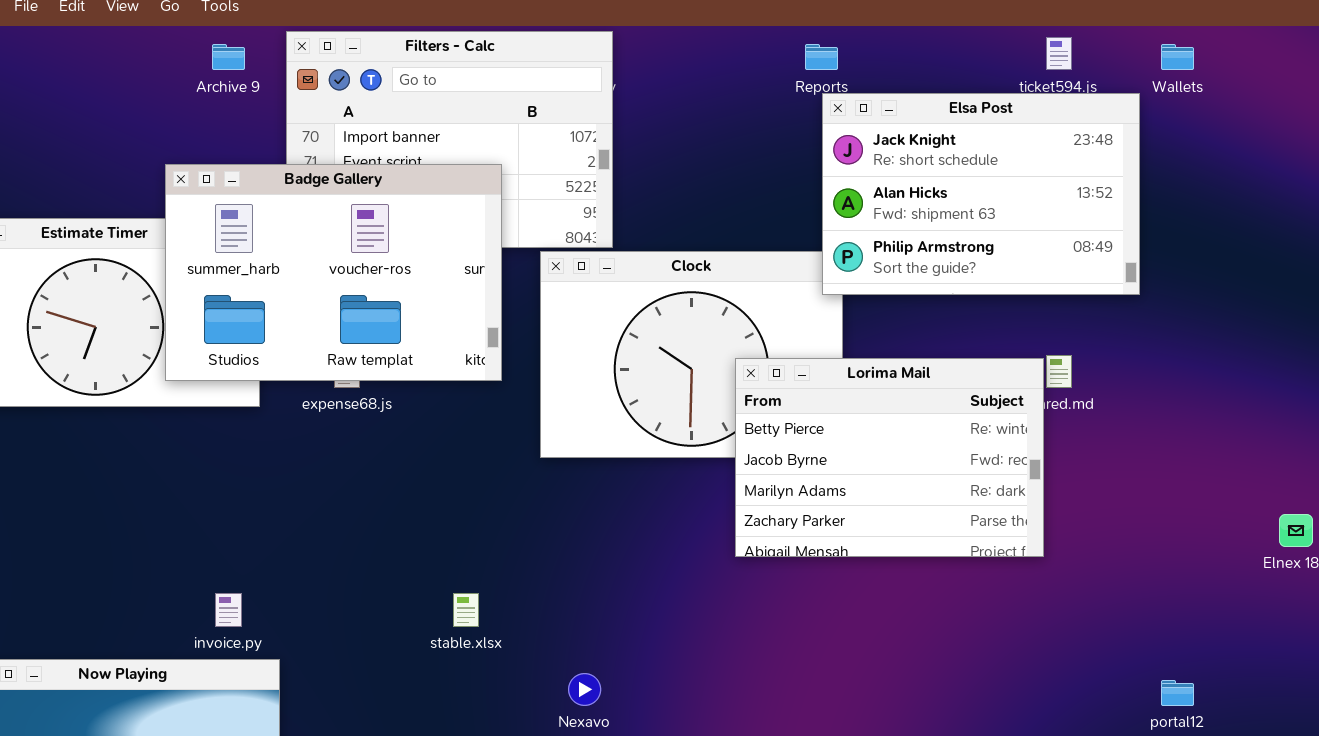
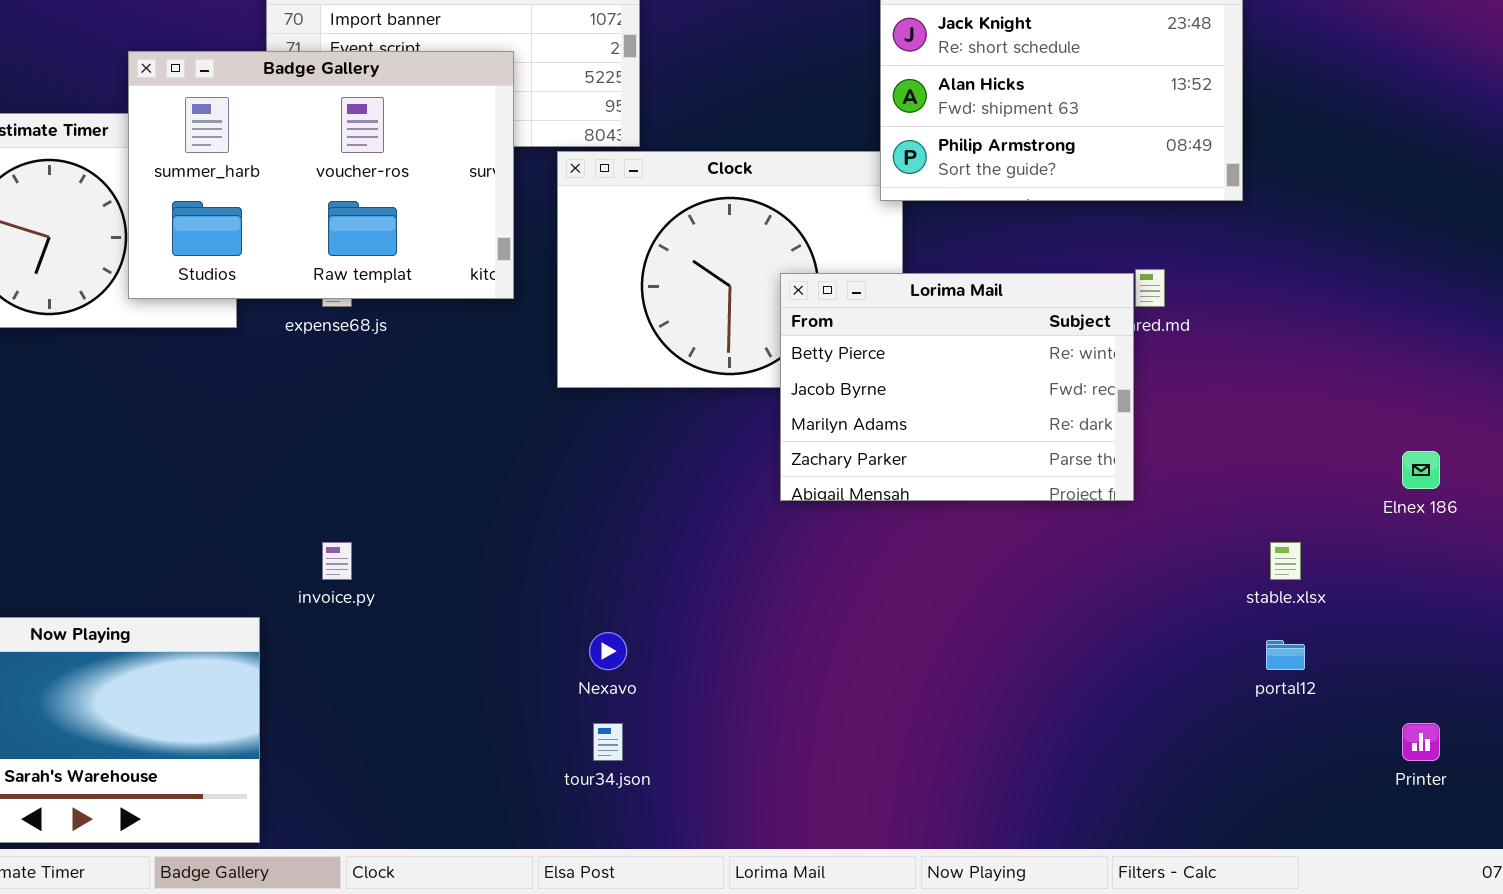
invoice.py: [215,593,242,627] -> [322,542,352,580], moved
stable.xlsx: [453,593,479,627] -> [1270,542,1301,580], moved

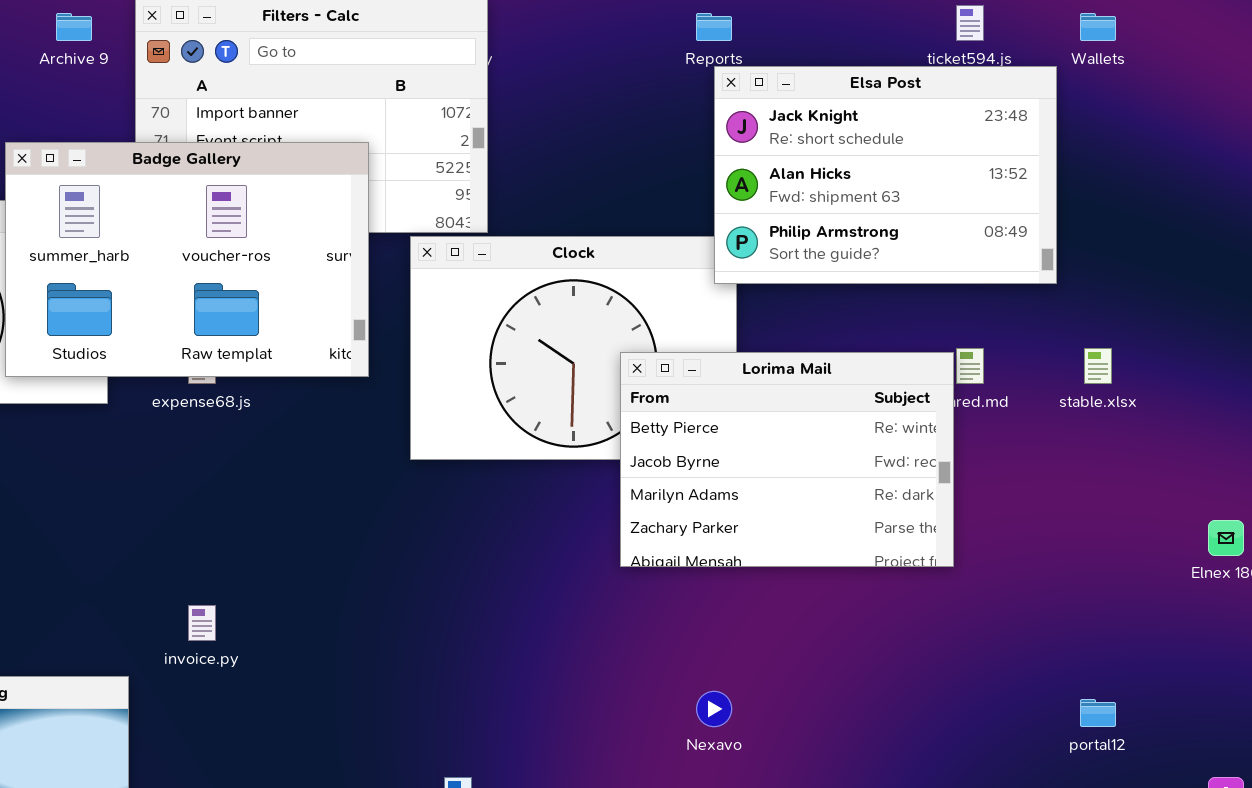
stable.xlsx: [1270,542,1301,580] -> [1084,348,1112,384], moved
Nexavo: [589,632,627,670] -> [696,691,732,727], moved

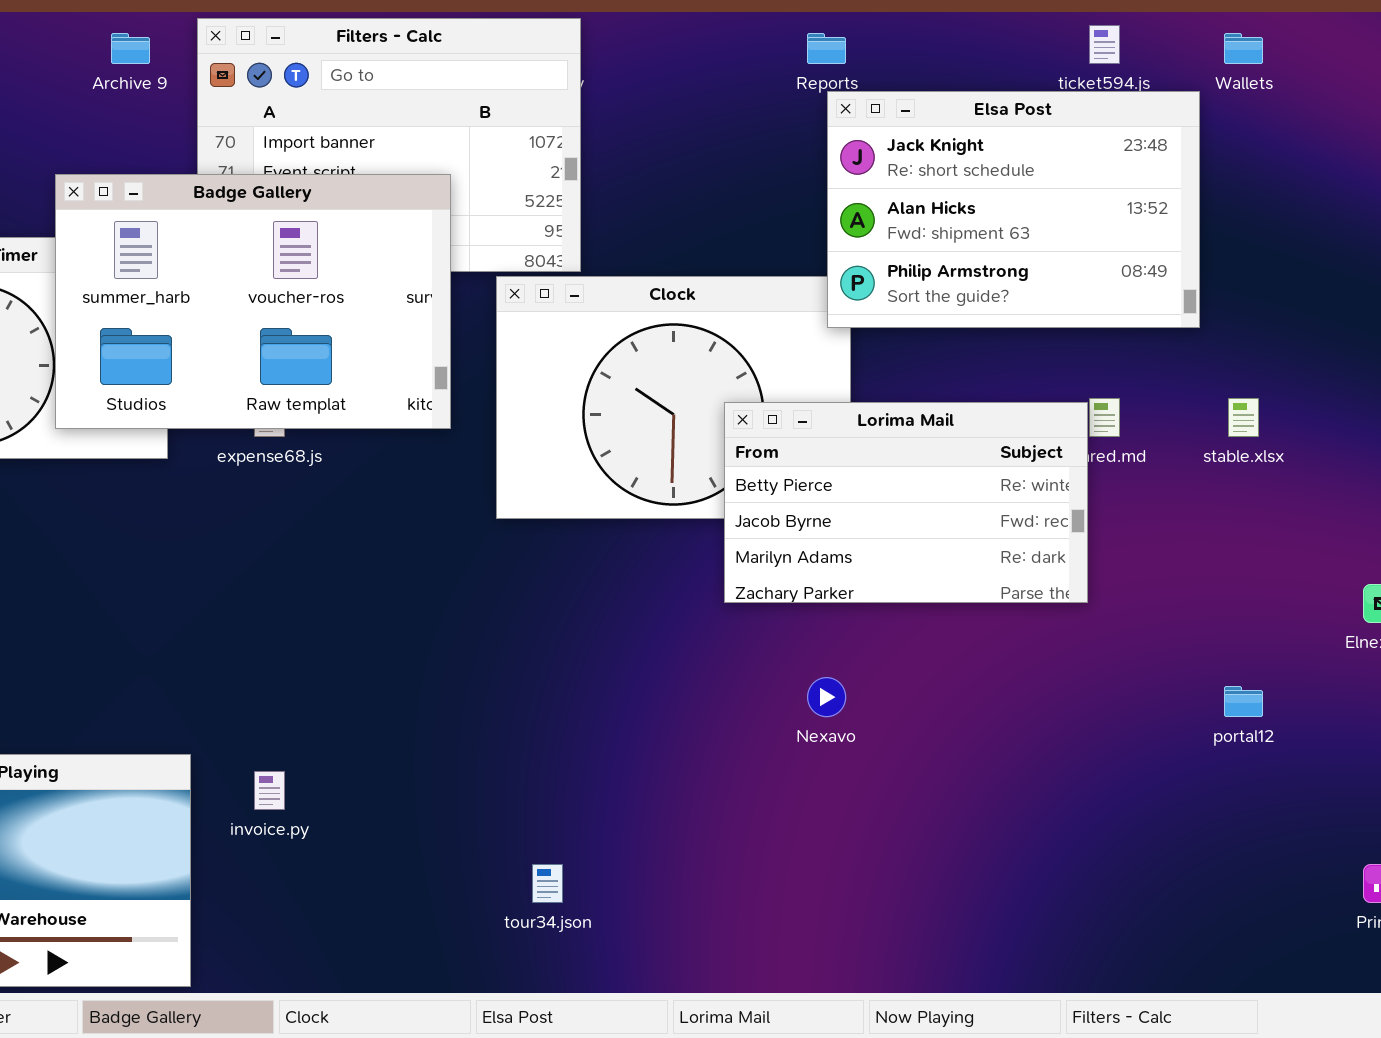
Lorima Mail: [620,352,954,567] -> [724,402,1088,603], resized
invoice.py: [188,605,216,641] -> [254,771,285,810], moved
Nexavo: [696,691,732,727] -> [807,677,846,717], moved
portal12: [1080,699,1116,727] -> [1224,686,1263,717], moved

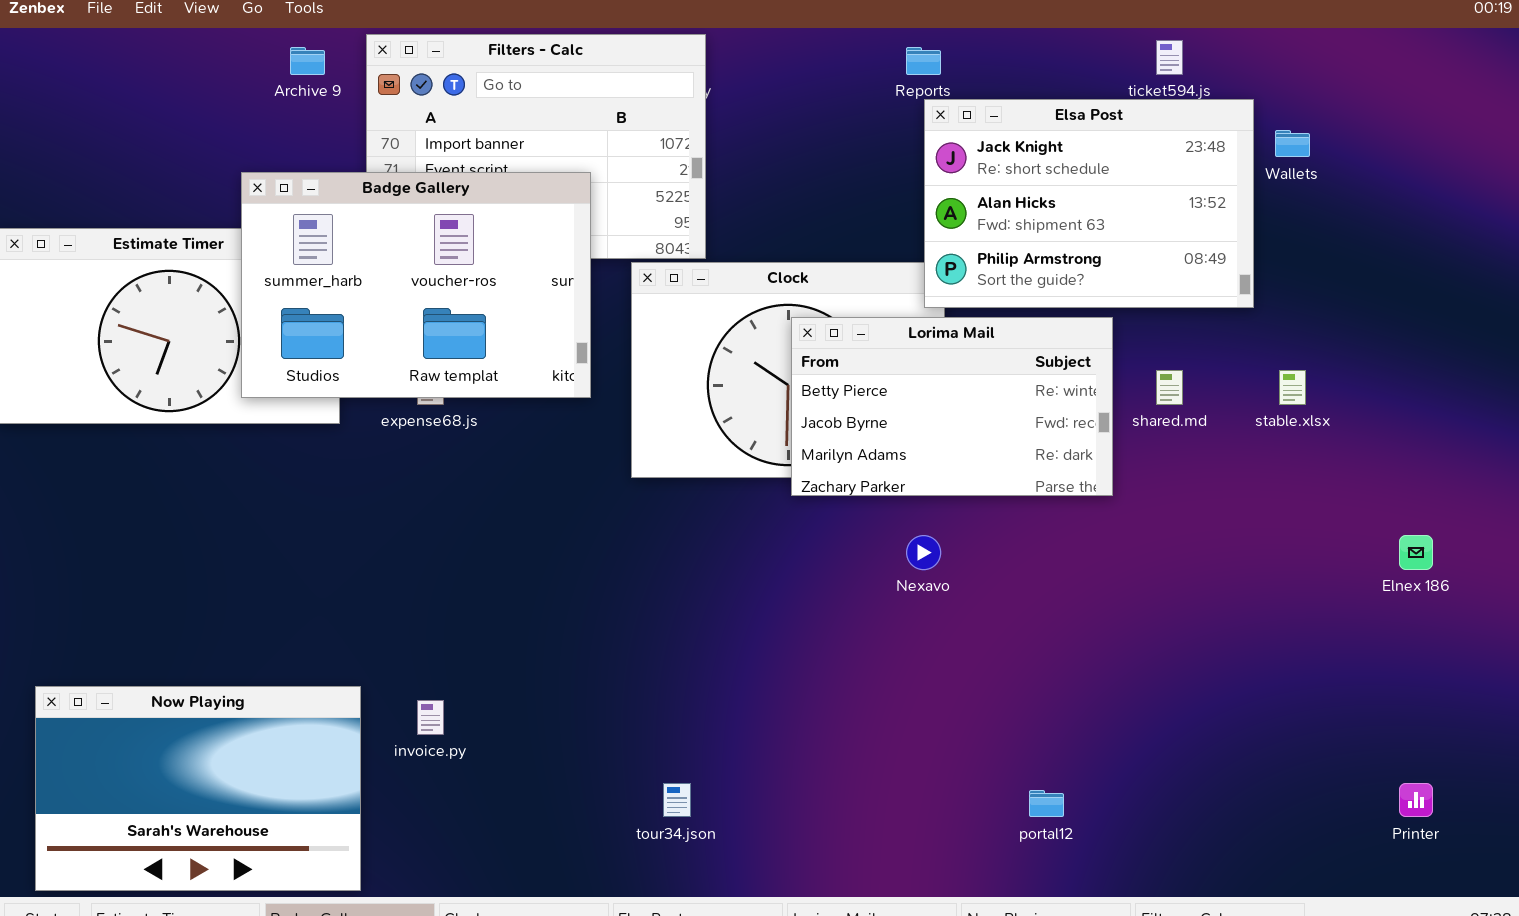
Wallets: [1224,33,1263,64] -> [1275,130,1310,157], moved
Lorima Mail: [724,402,1088,603] -> [791,317,1113,496], moved
Nexavo: [807,677,846,717] -> [906,535,941,570], moved
portal12: [1224,686,1263,717] -> [1029,790,1064,817], moved

